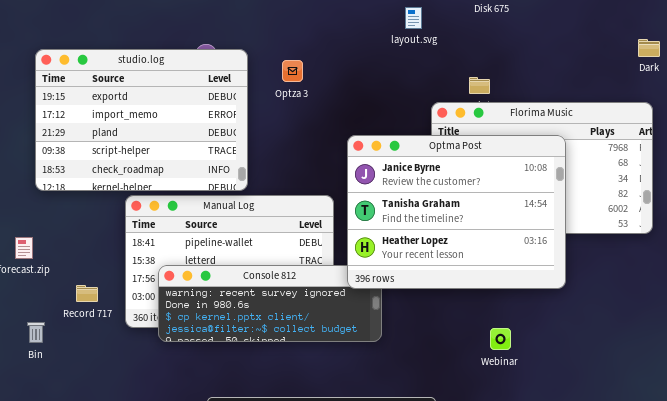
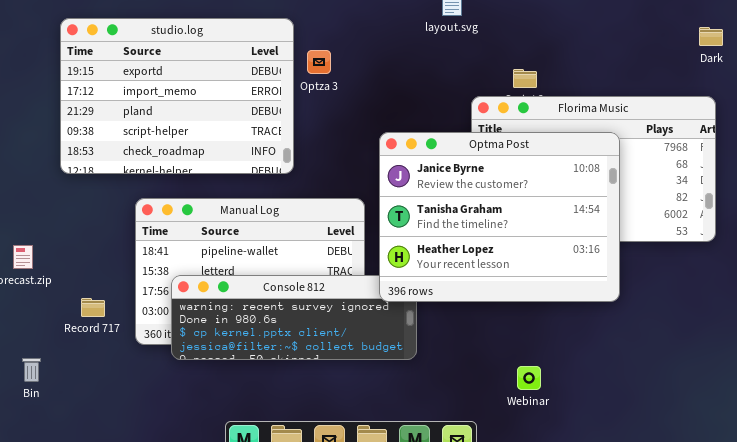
studio.log: [35,49,248,191] -> [60,18,294,174], moved
Bin: [27,322,45,343] -> [22,358,41,382], moved
Webinar: [490,328,511,350] -> [517,366,541,390], moved

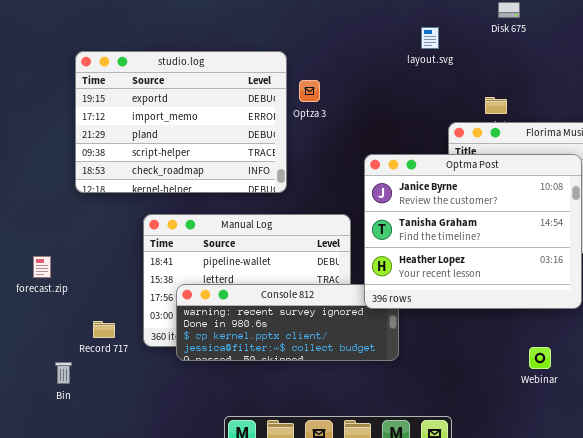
Record 717: [81,298,105,317] -> [93,321,115,338], moved
Bin: [22,358,41,382] -> [55,362,72,384], moved
Webinar: [517,366,541,390] -> [529,347,551,369], moved

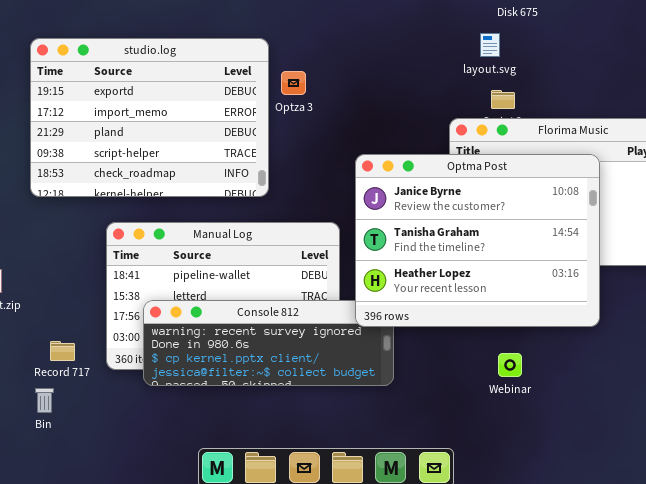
layout.svg: [421,27,439,49] -> [480,33,500,57], moved
Webinar: [529,347,551,369] -> [498,353,522,377], moved
Bin: [55,362,72,384] -> [35,388,54,413], moved

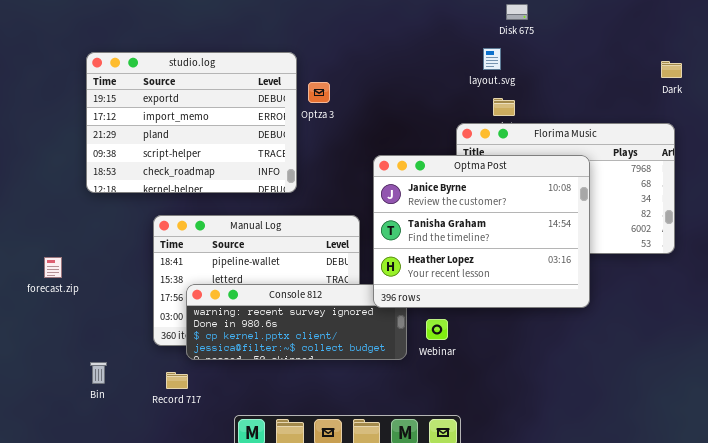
Record 717: [50,341,75,361] -> [166,372,188,389], moved
Webinar: [498,353,522,377] -> [426,319,448,340], moved

